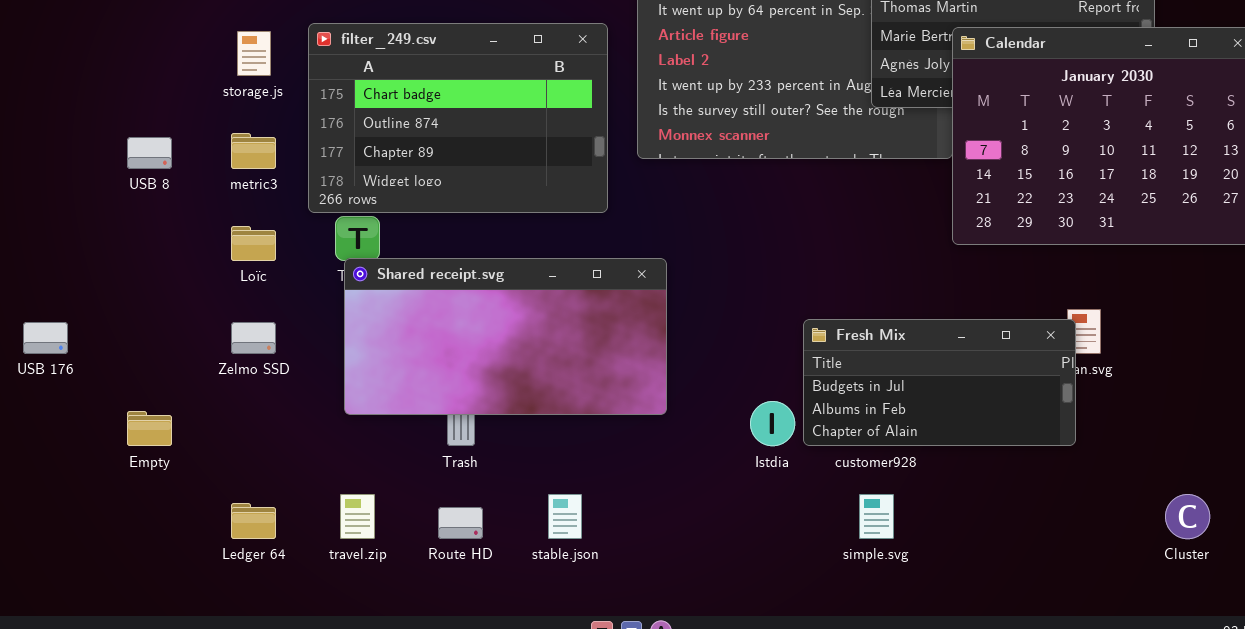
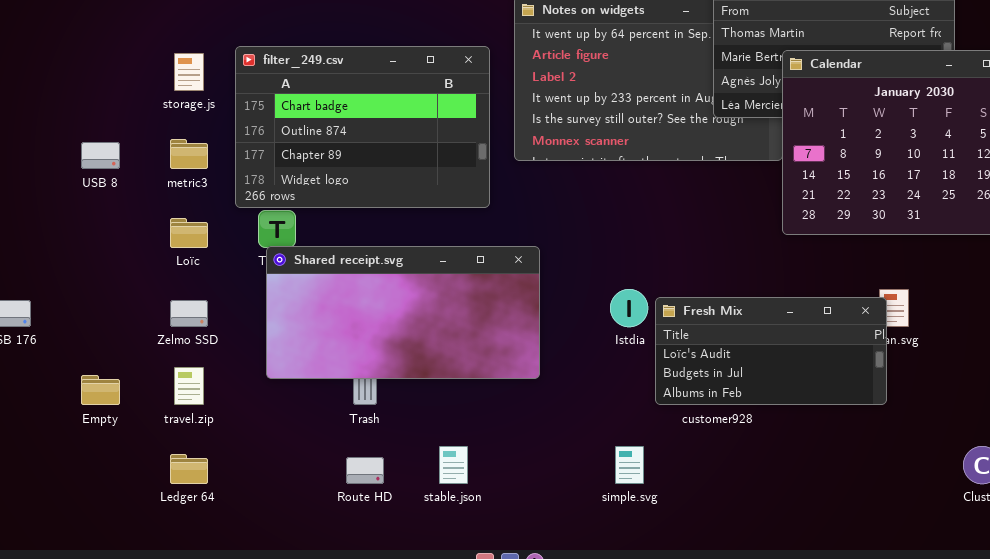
Fresh Mix: [803,319,1076,446] -> [655,297,887,405], scrolled up 1 row
Istdia: [750,401,795,446] -> [610,289,648,327], moved
travel.zip: [340,494,375,539] -> [174,367,204,405], moved
simple.svg: [859,494,894,539] -> [615,446,644,484], moved

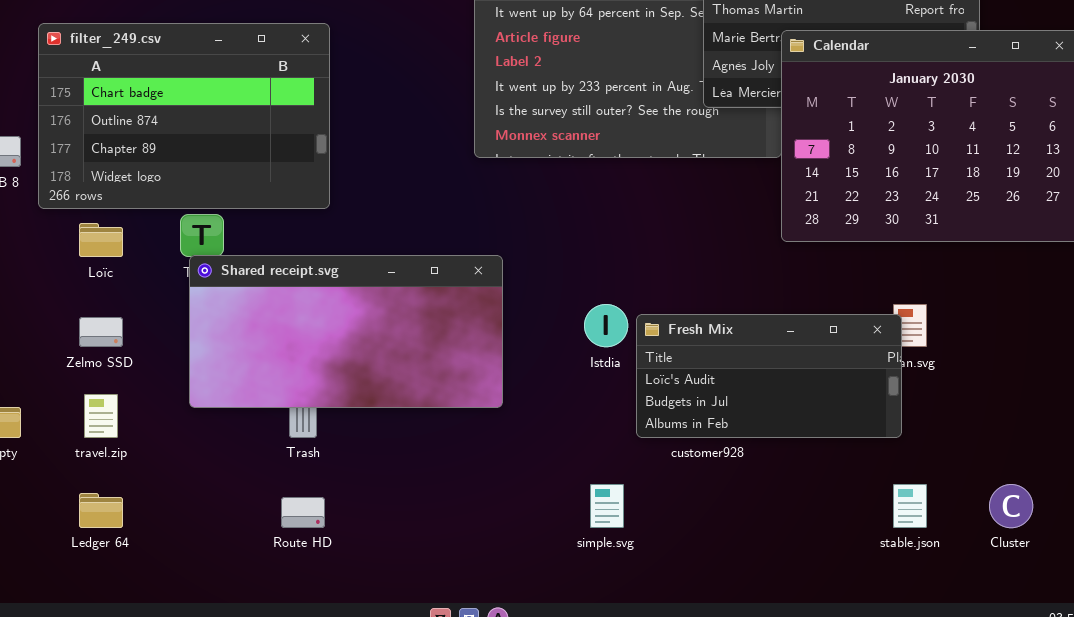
filter_249.csv: [235,46,490,208] -> [38,23,330,209], moved
stable.json: [439,446,468,484] -> [893,484,927,528], moved

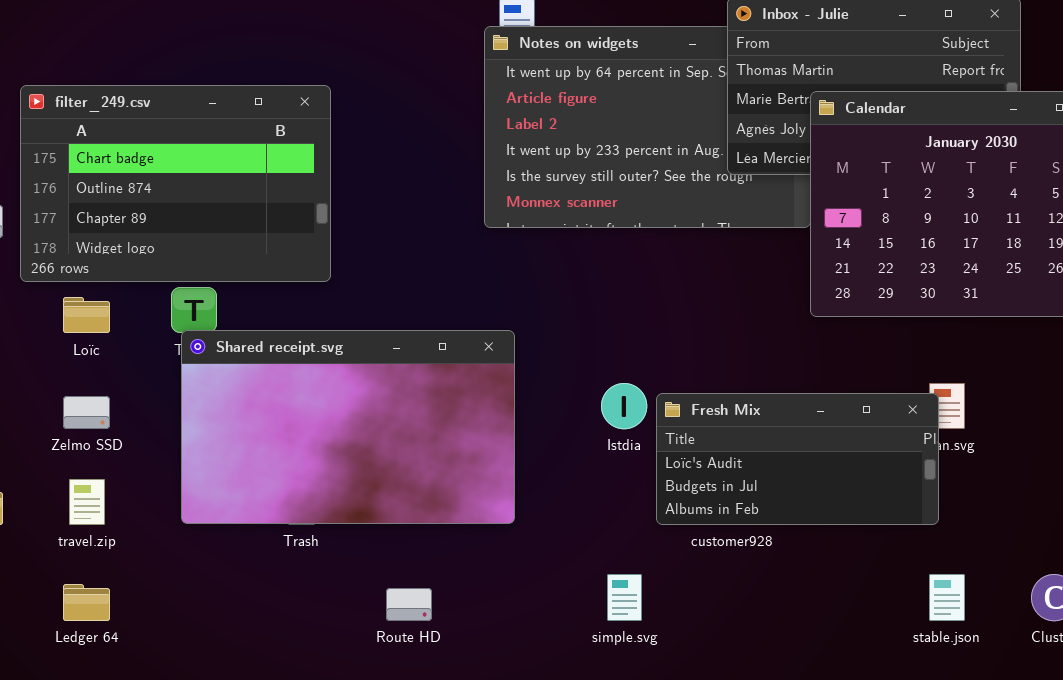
Shared receipt.svg: [189,255,503,408] -> [181,330,515,524], resized
Route HD: [281,497,325,528] -> [386,588,432,621], moved

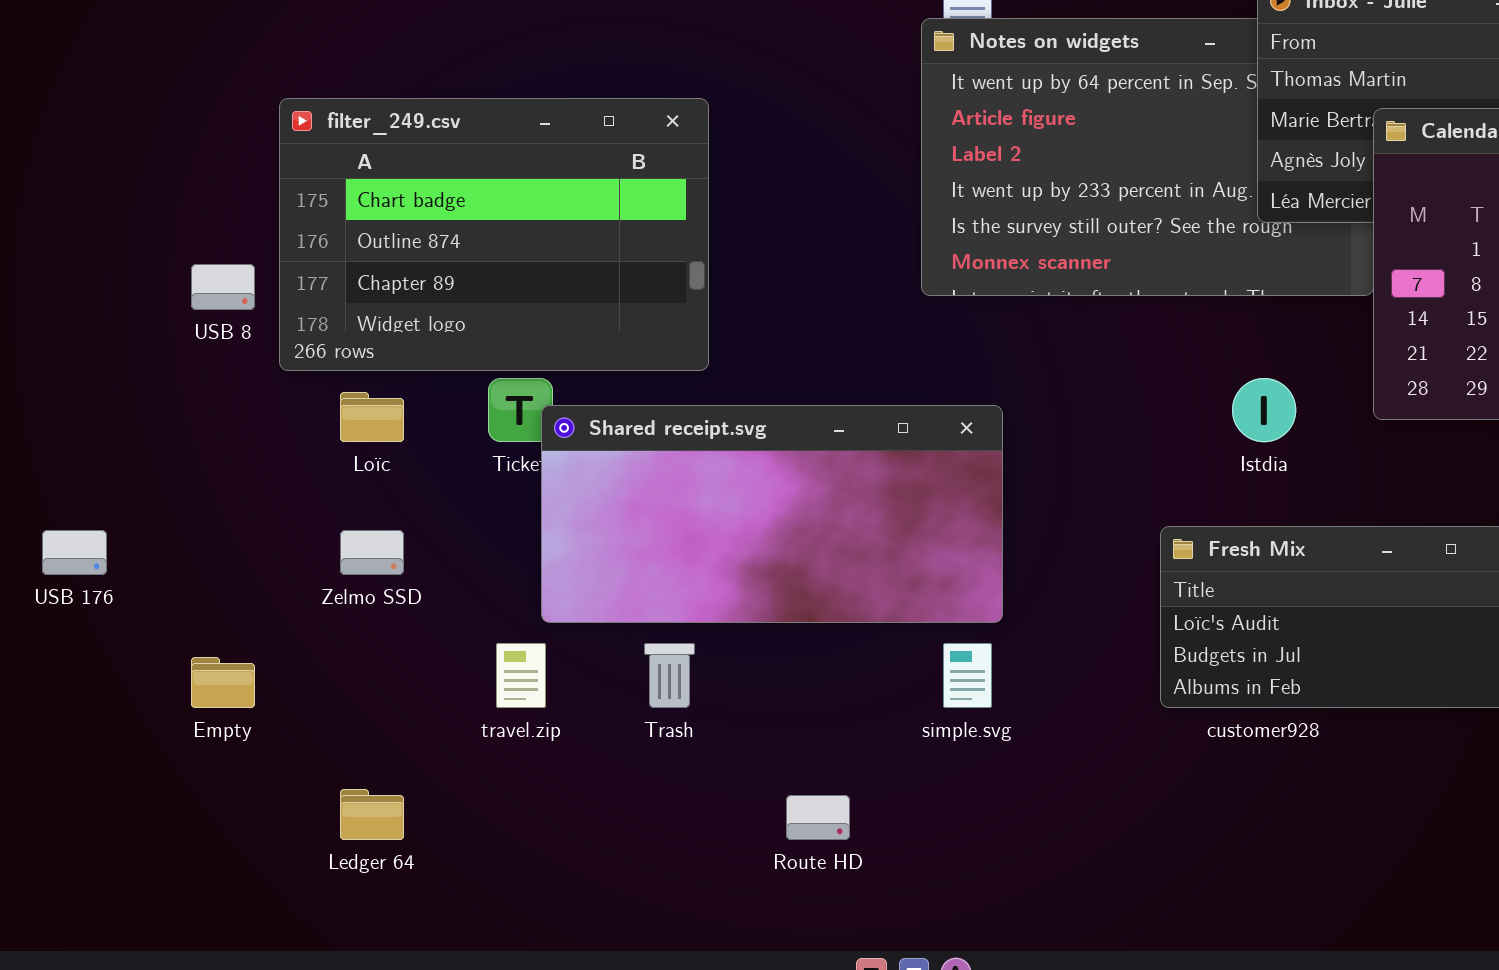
Shared receipt.svg: [181,330,515,524] -> [541,405,1003,623], moved, resized
Istdia: [601,383,647,429] -> [1232,378,1296,442], moved
travel.zip: [69,479,105,525] -> [496,643,546,708], moved
simple.svg: [607,574,642,621] -> [943,643,992,708], moved

